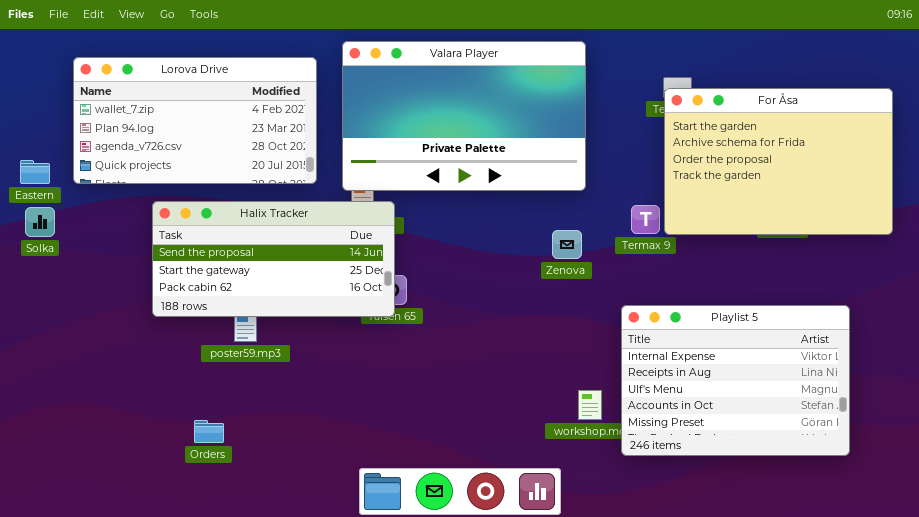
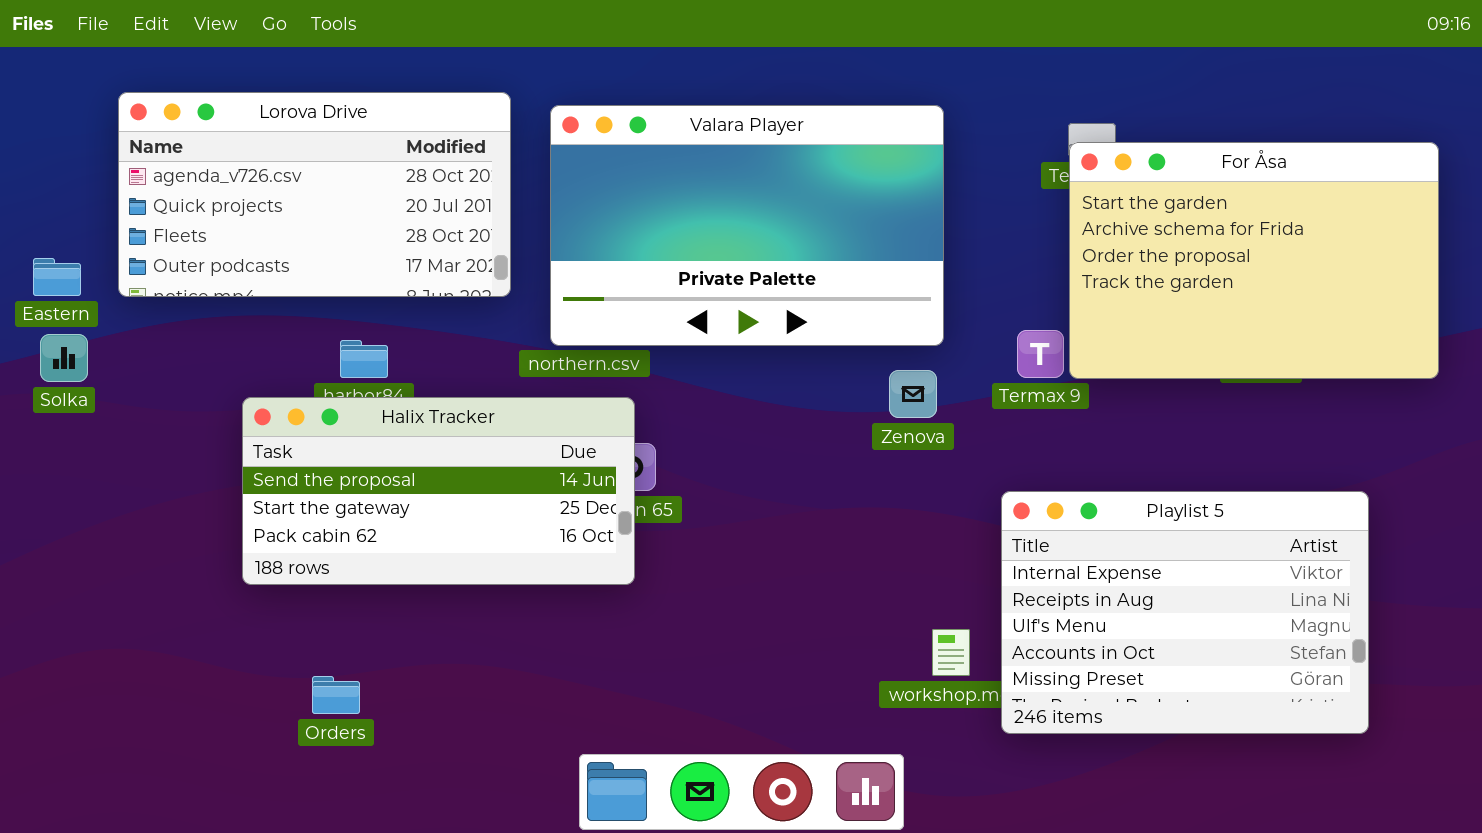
Valara Player: [342,41,586,191] -> [550,105,944,346], moved
Lorova Drive: [73,57,317,184] -> [118,92,511,297], scrolled down 2 rows
Halix Tracker: [152,201,395,317] -> [242,397,635,585], moved

